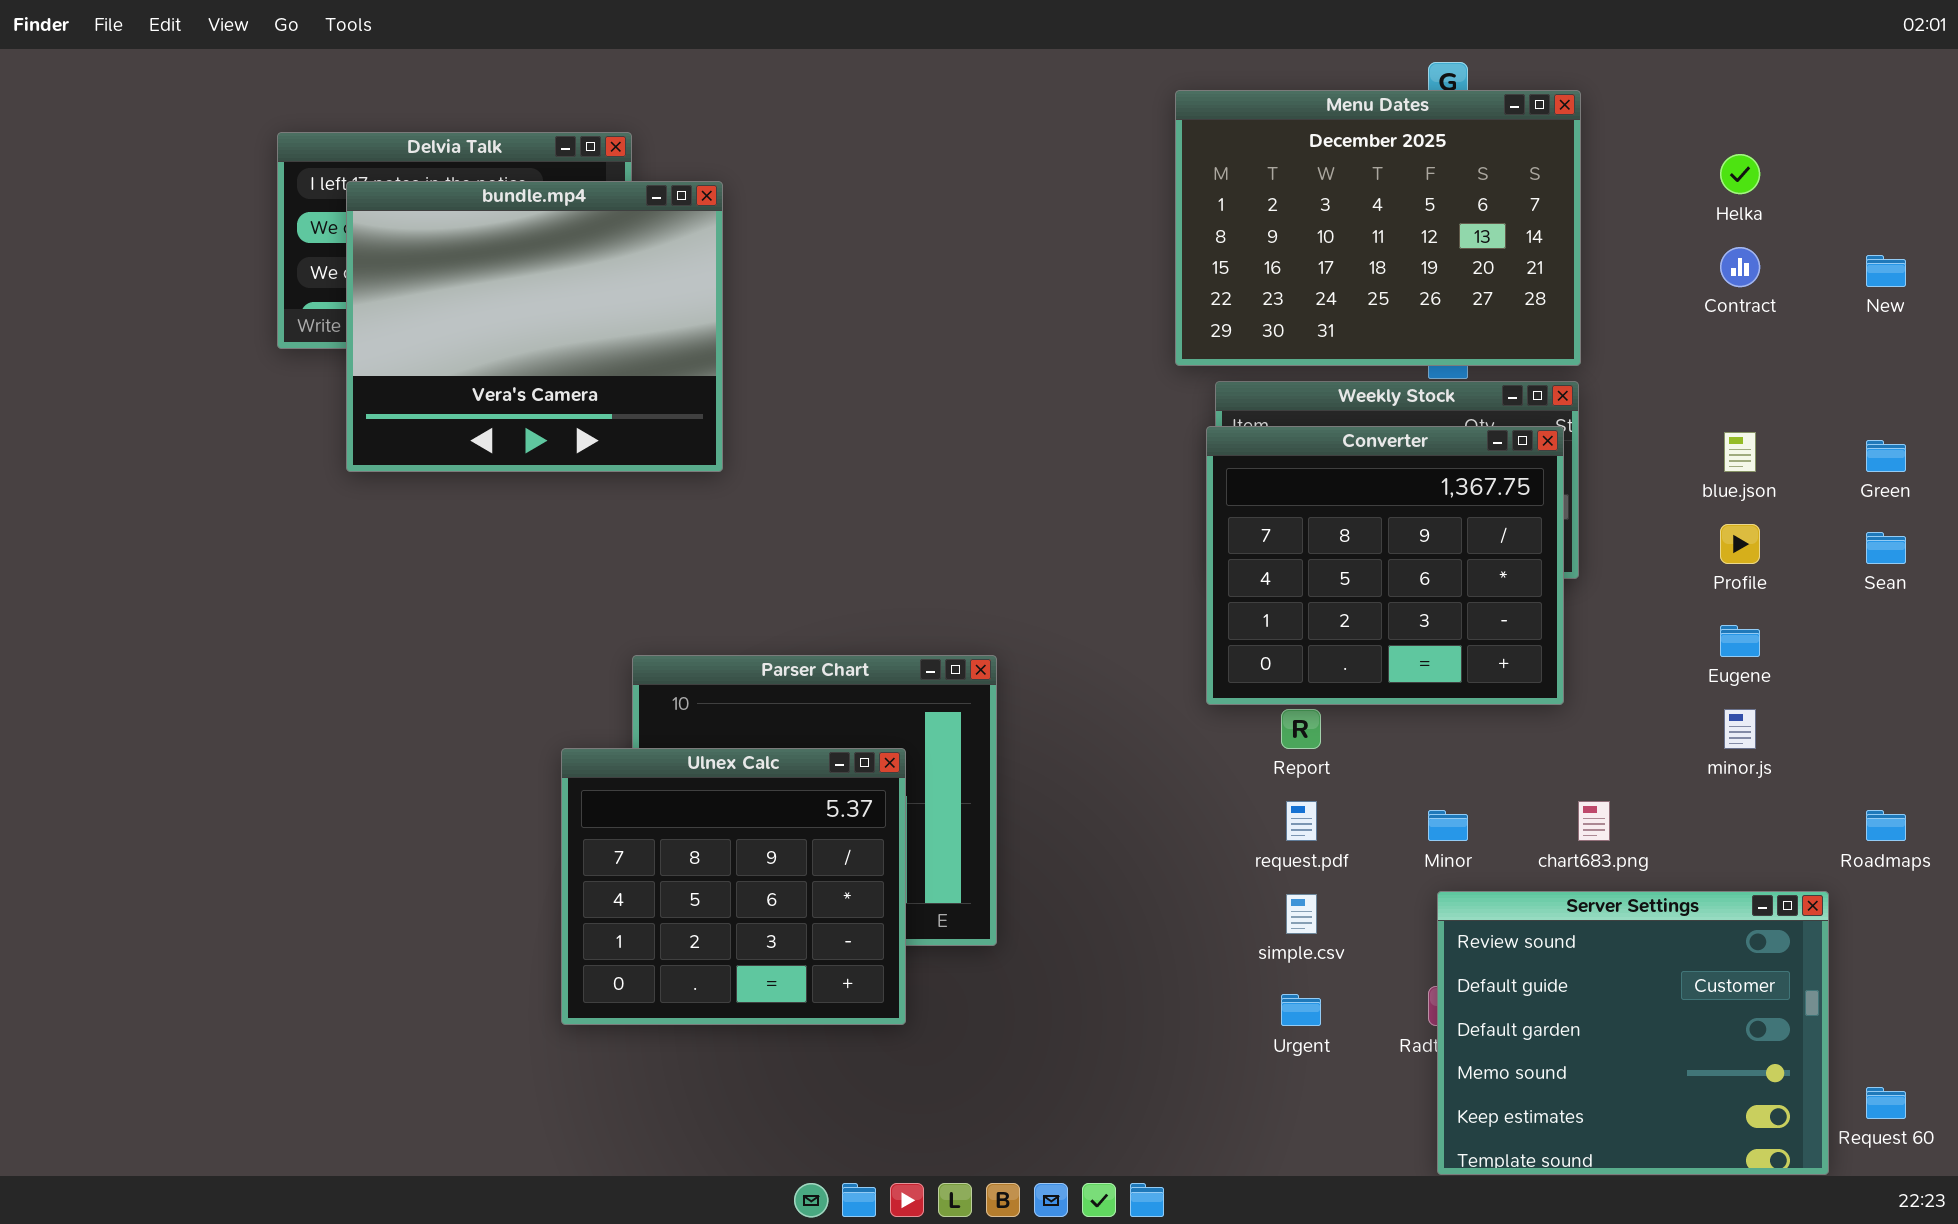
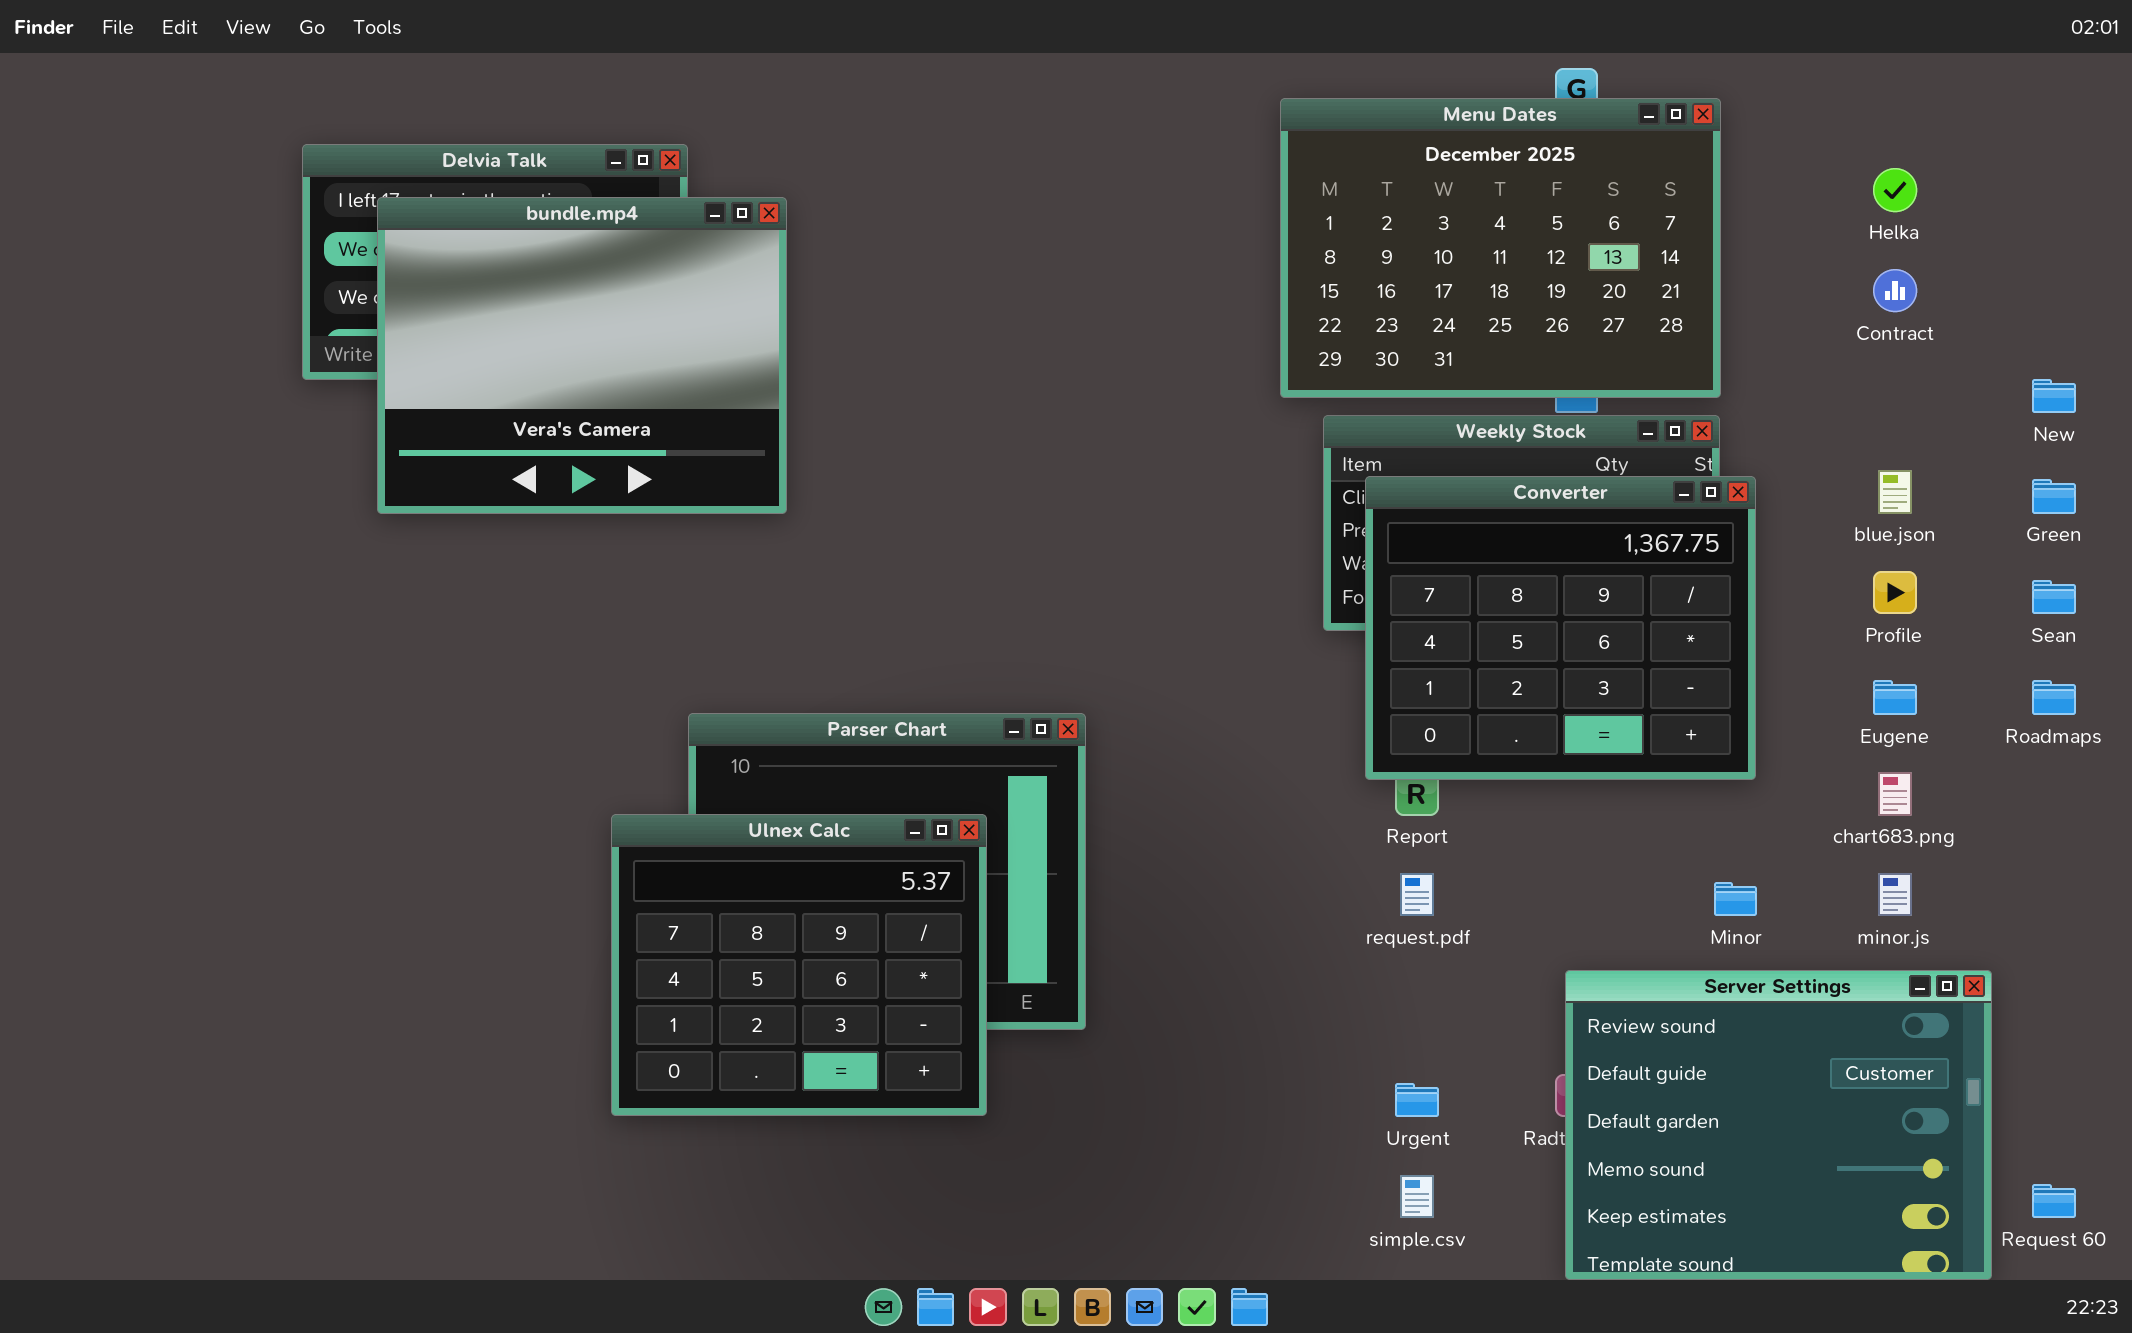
New: [1866,255,1906,287] -> [2032,379,2076,413], moved
Converter: [1206,426,1564,705] -> [1365,476,1756,780], moved
minor.js: [1724,709,1756,749] -> [1878,873,1912,916], moved
chart683.png: [1578,801,1610,841] -> [1878,772,1912,816], moved
Minor: [1428,810,1468,841] -> [1714,882,1757,916], moved
Roadmaps: [1866,810,1906,841] -> [2032,680,2076,715], moved
simple.csv: [1286,894,1317,934] -> [1400,1175,1434,1218], moved

